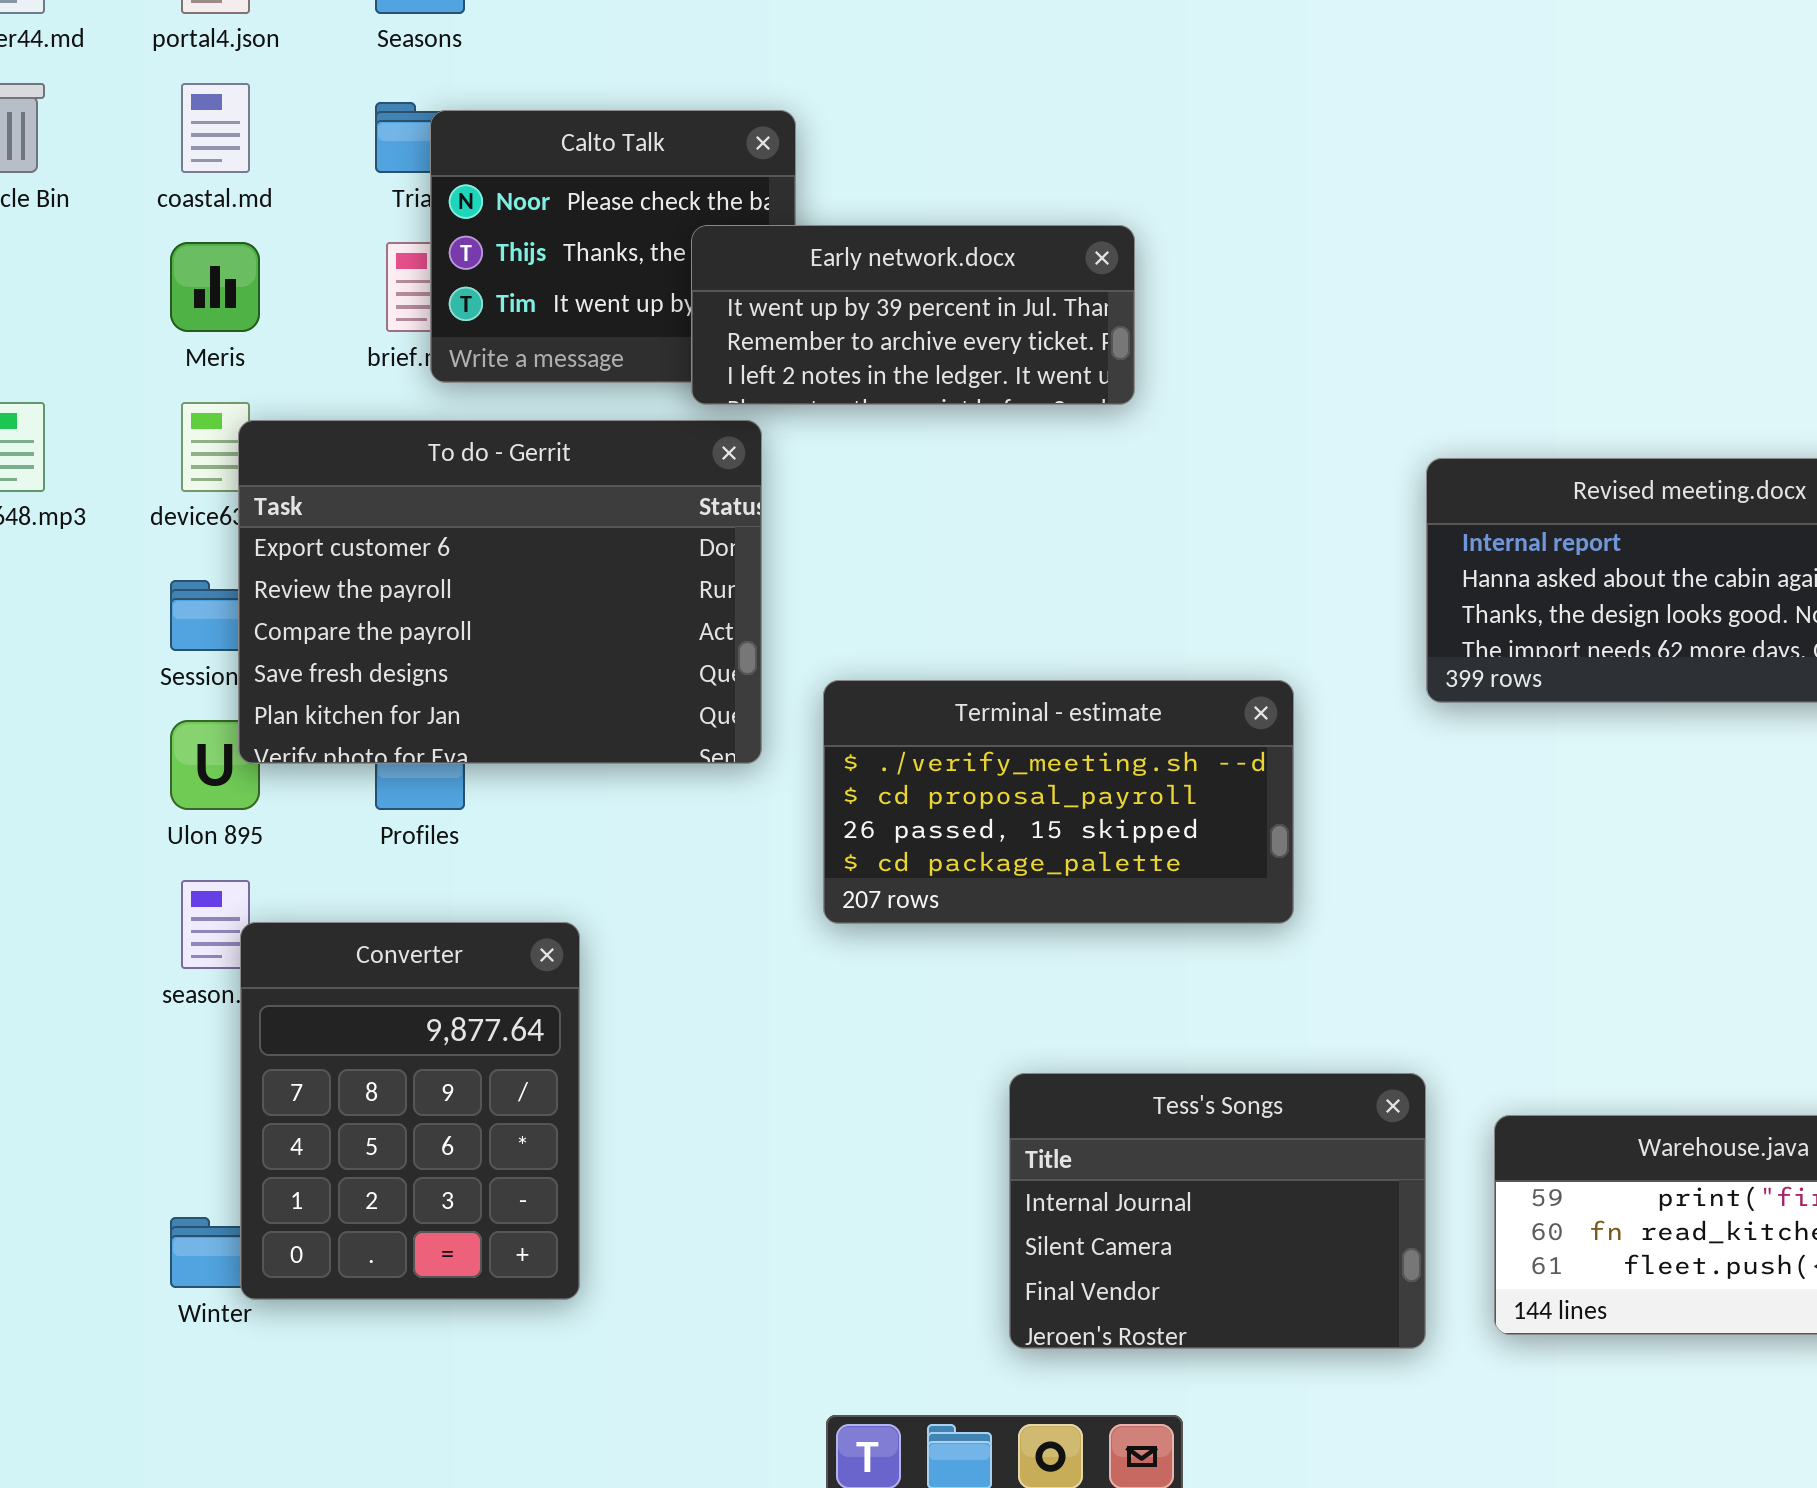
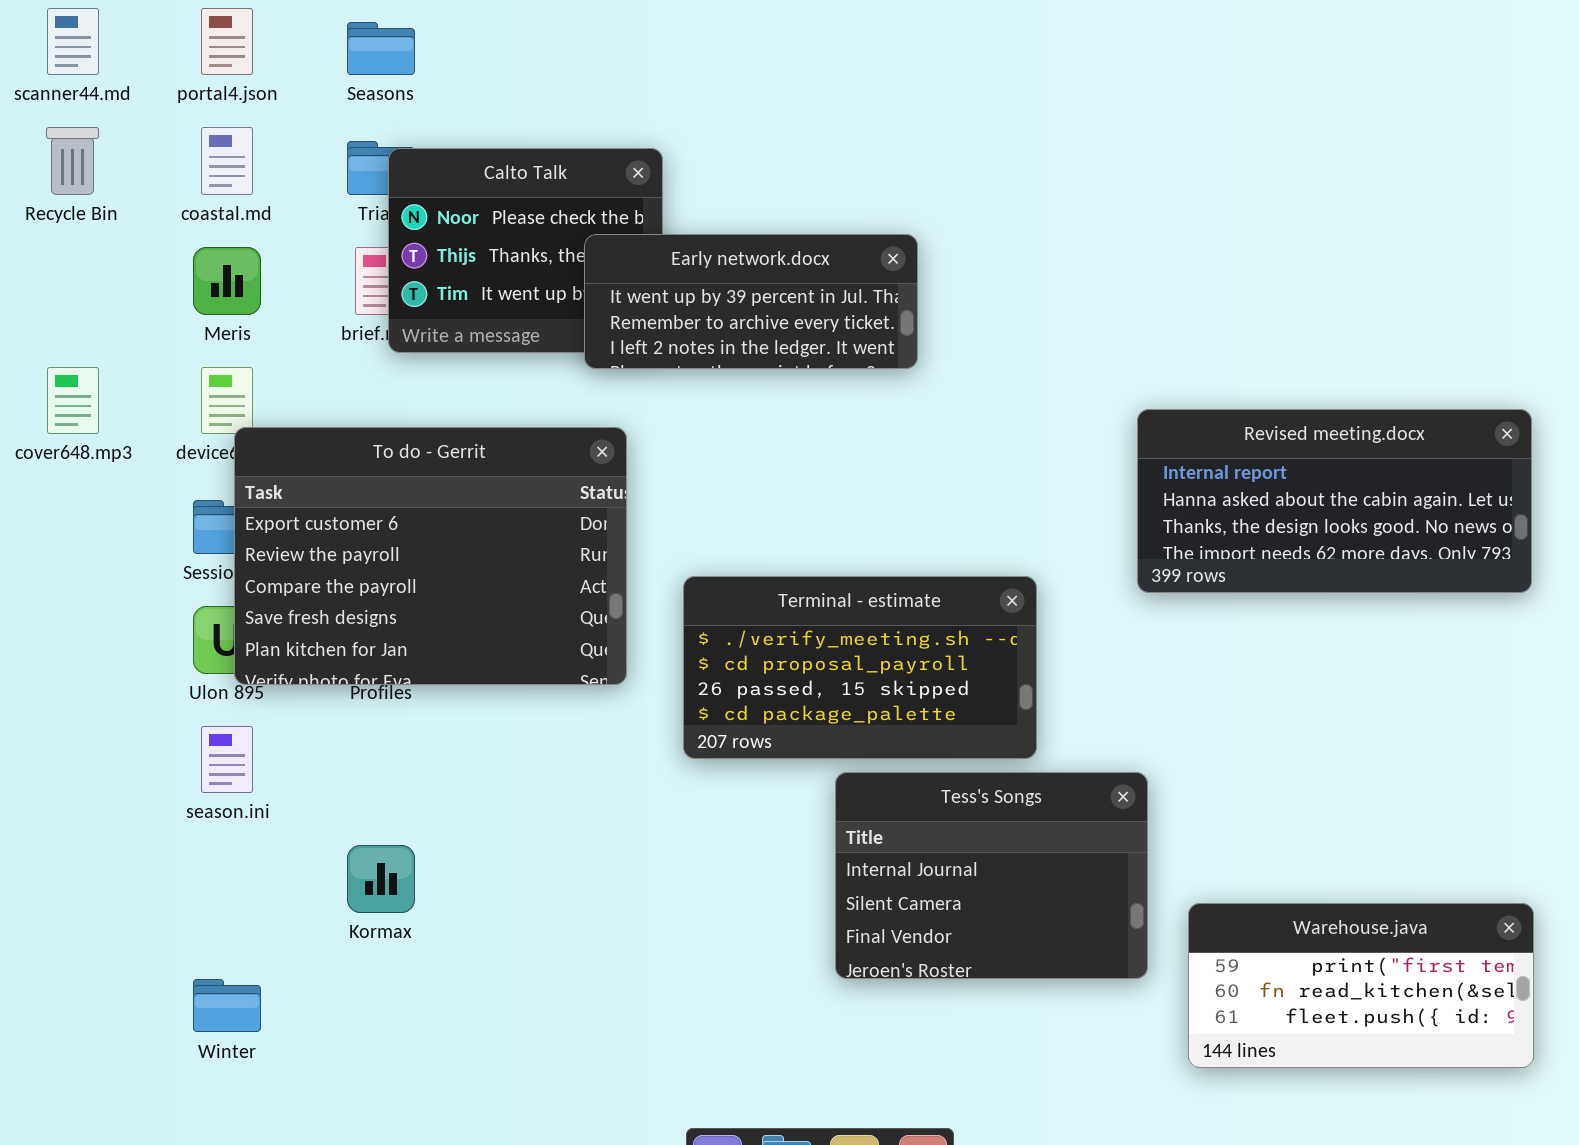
To do - Gerrit: [238,420,762,764] -> [234,427,627,685], moved
Converter: [240,922,580,1300] -> none, closed
Tess's Songs: [1009,1073,1426,1349] -> [835,772,1148,979], moved

